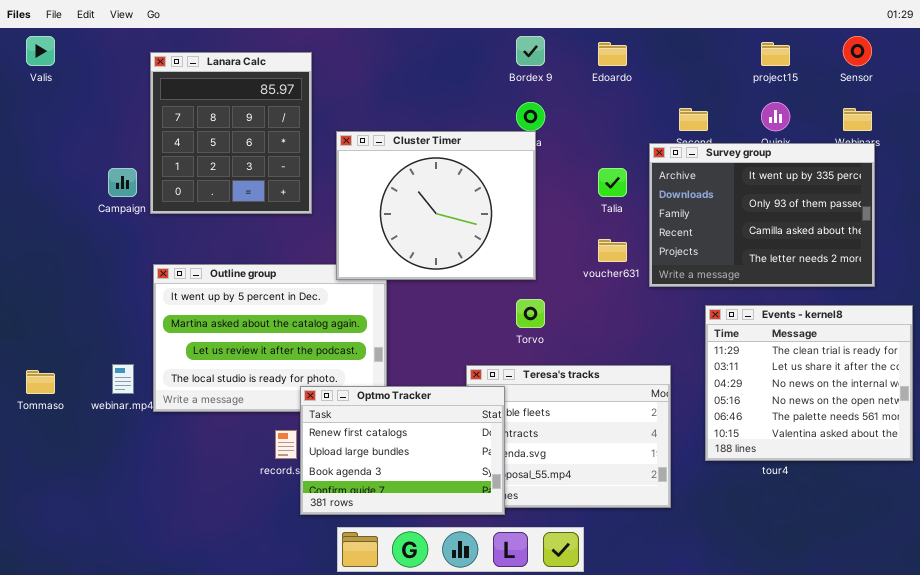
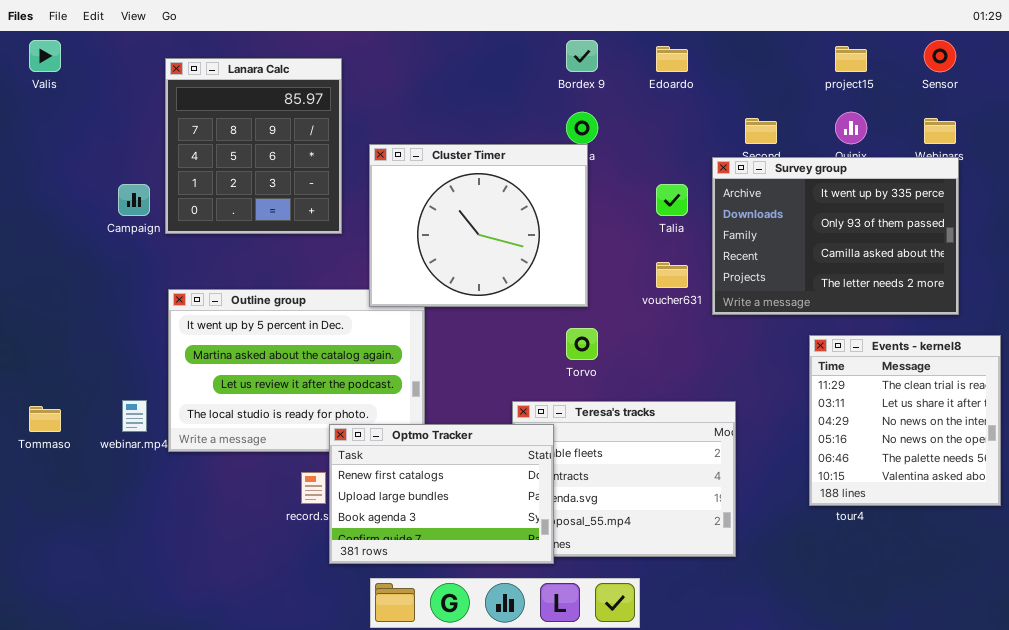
Events - kernel8: [705,305,913,461] -> [809,335,1001,506], resized

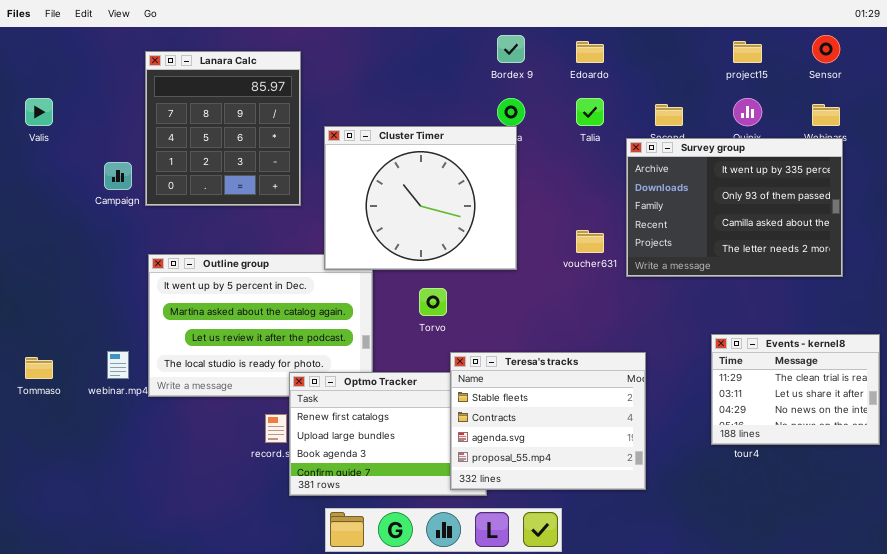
Valis: [29,40,61,72] -> [25,98,53,126], moved
Talia: [656,184,688,216] -> [576,98,604,126], moved
Torvo: [566,328,598,360] -> [419,288,447,316], moved
Events - kernel8: [809,335,1001,506] -> [711,334,880,445], resized
Teresa's tracks: [512,401,736,557] -> [450,352,646,490], raised

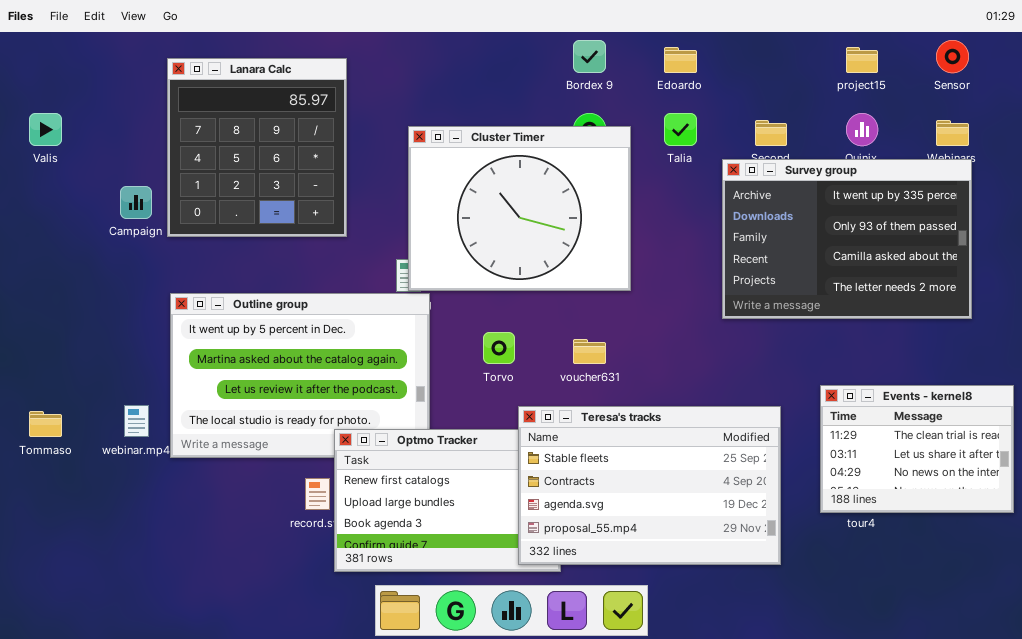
Cluster Timer: [324,126,517,270] -> [408,126,631,291], moved
voucher631: [576,230,604,253] -> [573,339,606,364], moved
Teresa's tracks: [450,352,646,490] -> [518,406,781,565], resized

